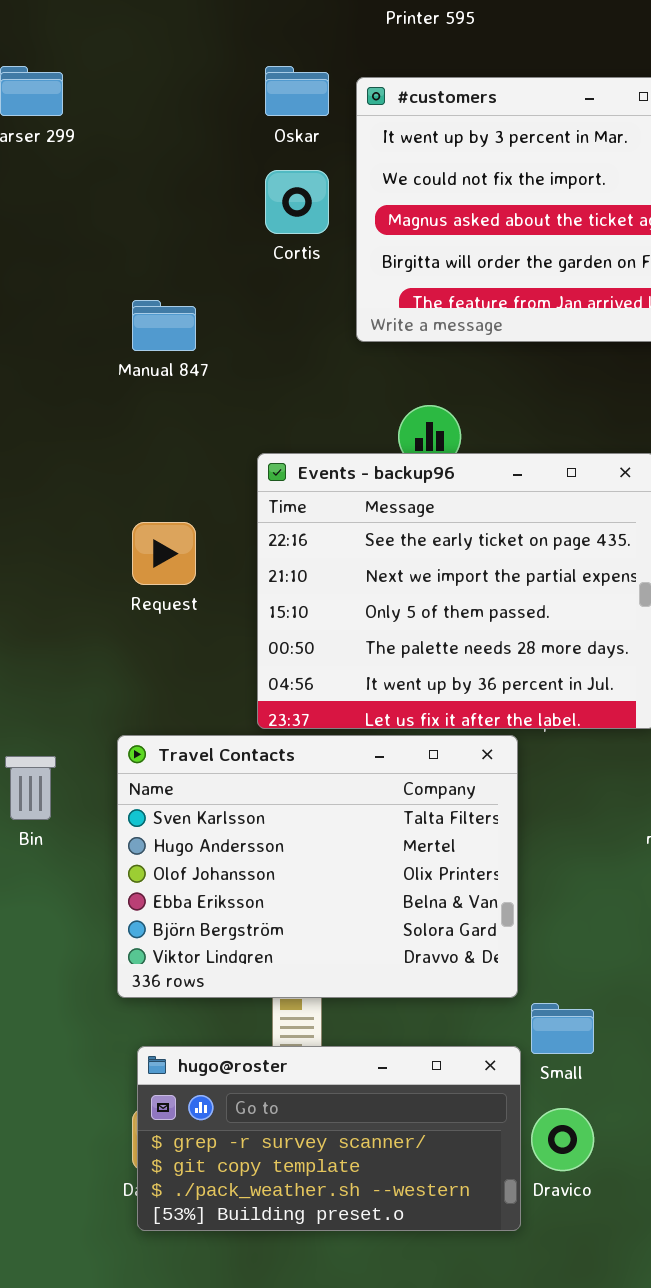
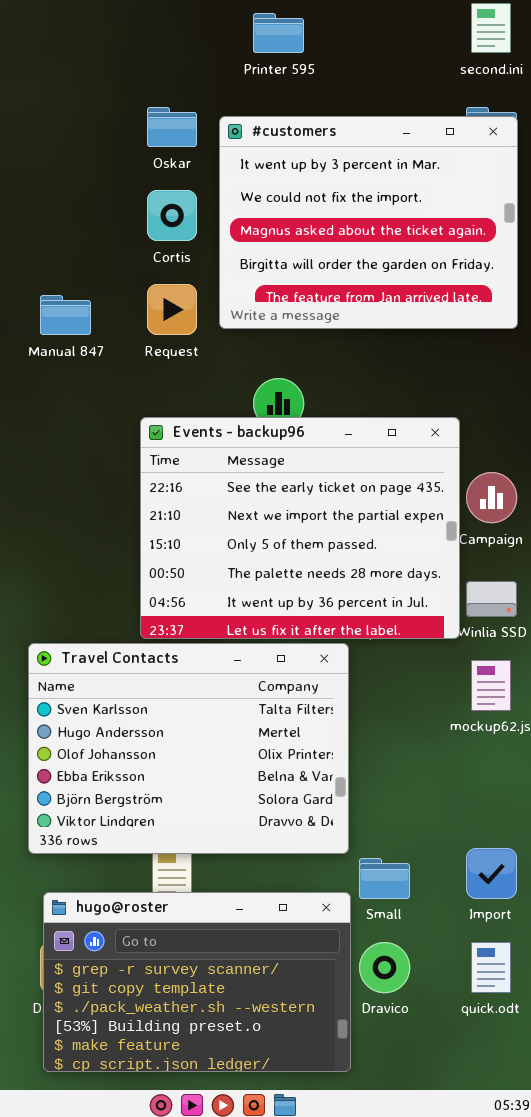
Request: [132,522,196,585] -> [147,284,197,335], moved
hugo@roster: [137,1046,521,1231] -> [43,892,351,1072], resized

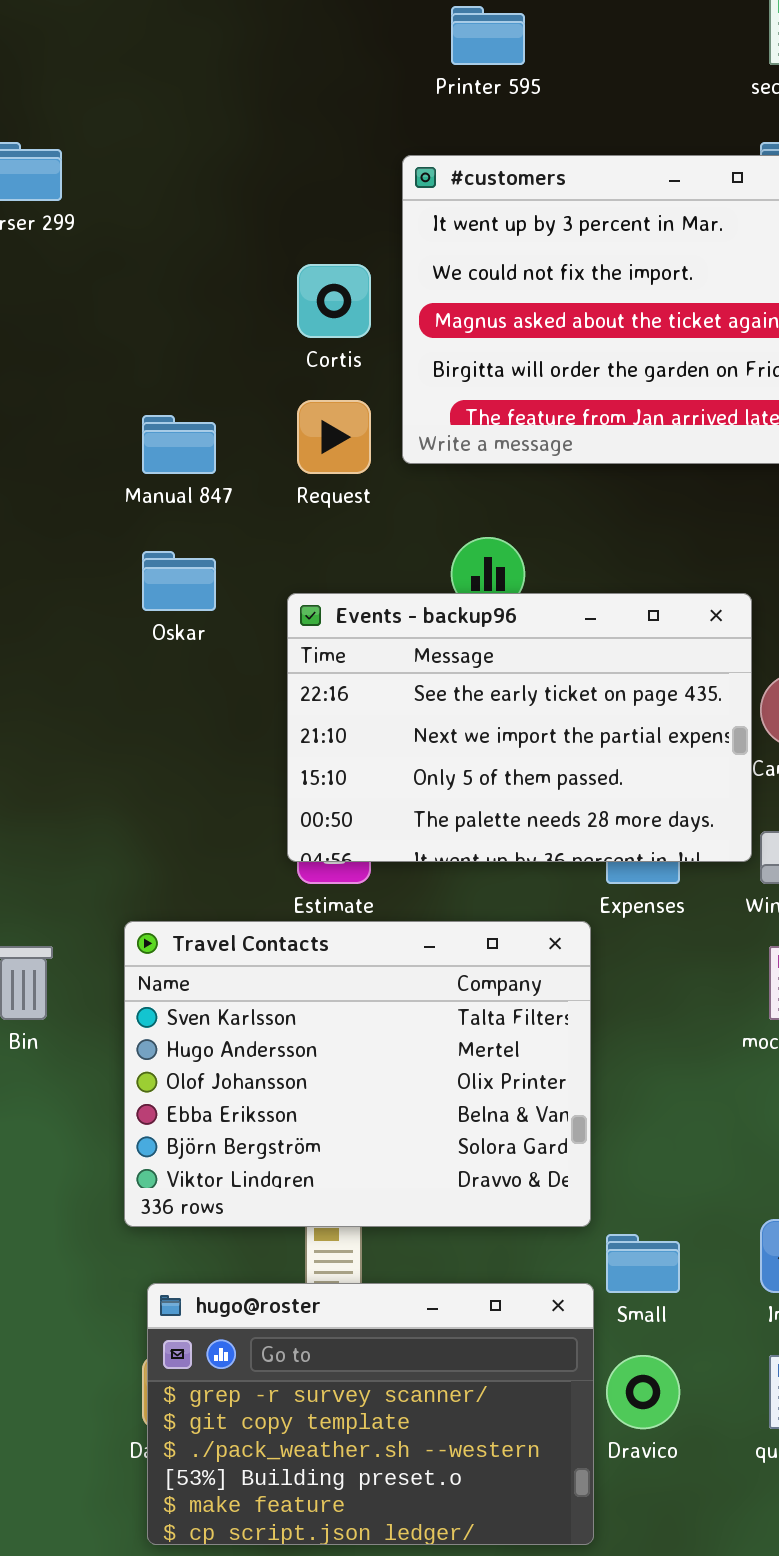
Oskar: [147,107,197,147] -> [142,551,216,611], moved
Events - backup96: [140,417,460,639] -> [287,593,752,862], resized

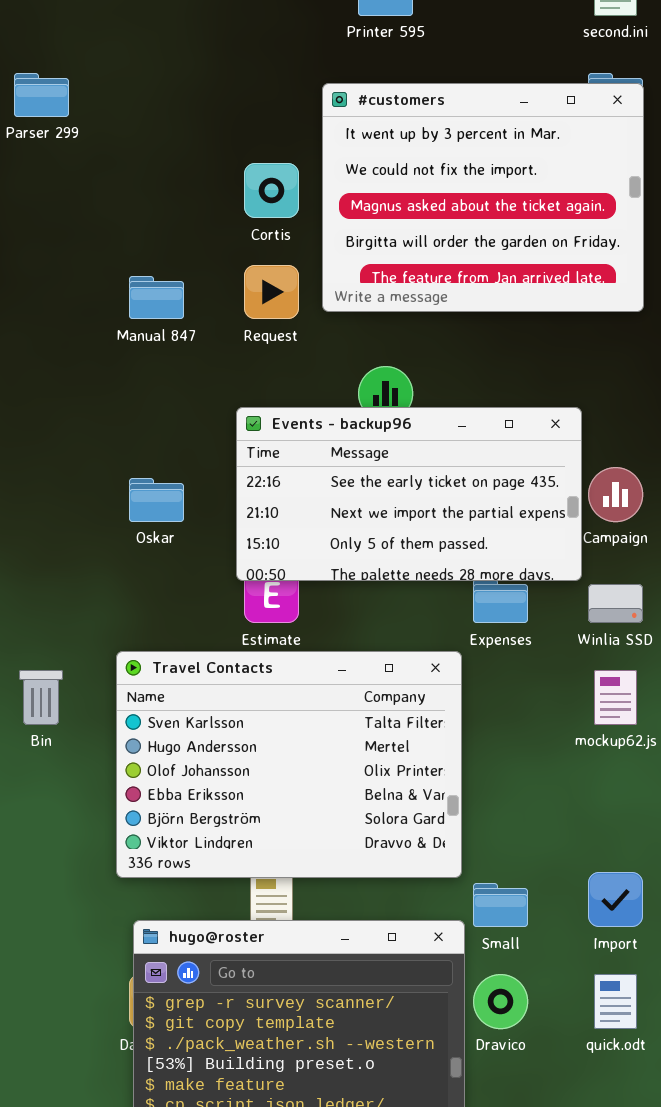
Oskar: [142,551,216,611] -> [129,478,184,522], moved
Events - backup96: [287,593,752,862] -> [236,407,582,581], resized

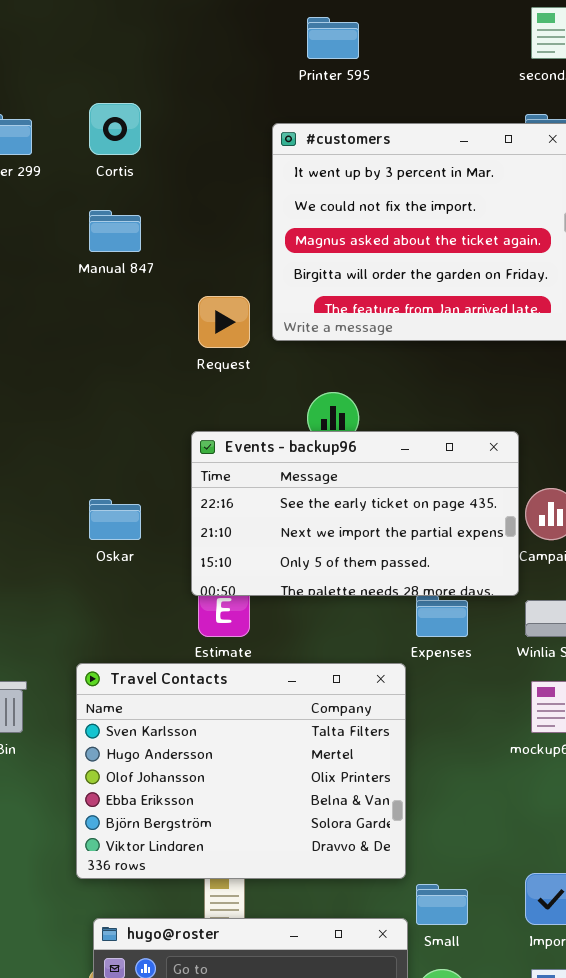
Cortis: [244,163,299,218] -> [89,103,141,155], moved
Manual 847: [129,276,184,319] -> [89,210,141,252], moved

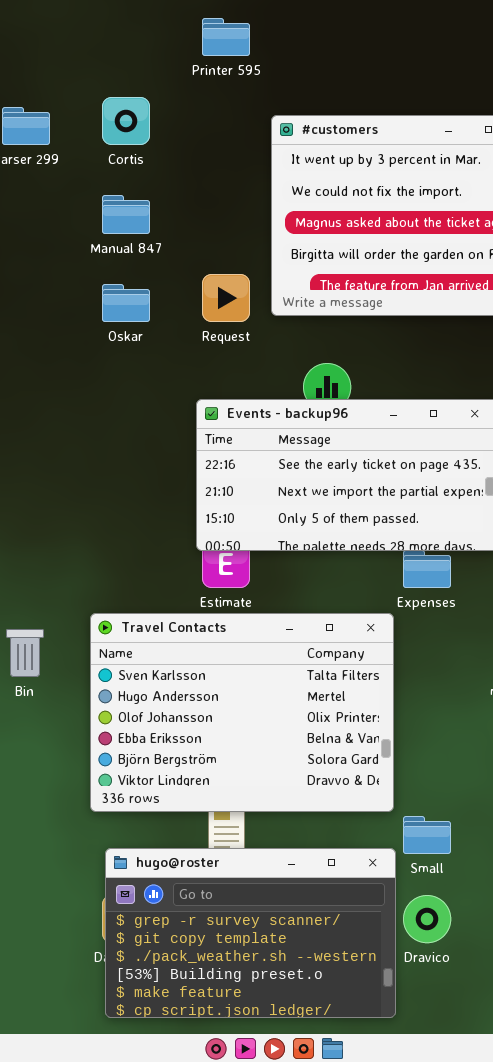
Printer 595: [307,17,359,59] -> [202,18,250,56], moved
Oskar: [89,499,141,540] -> [102,284,150,322], moved

